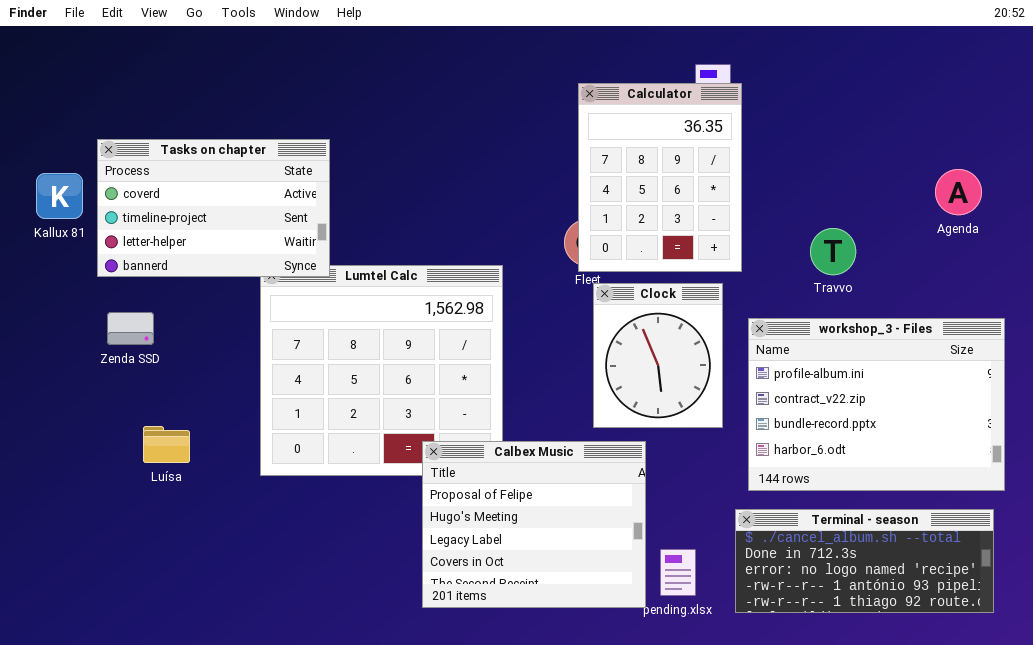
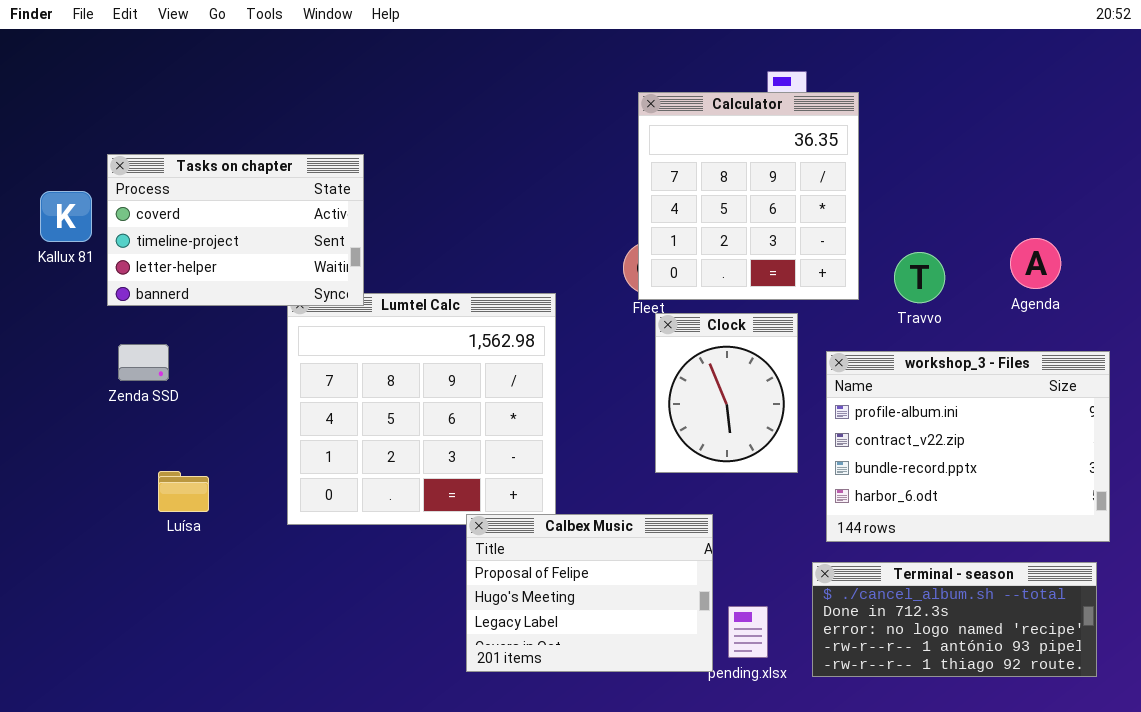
Calculator: [578,83,742,272] -> [638,92,859,300], resized
Agenda: [935,169,982,215] -> [1010,238,1061,289], moved
Calbex Music: [422,441,646,608] -> [466,514,713,672], resized

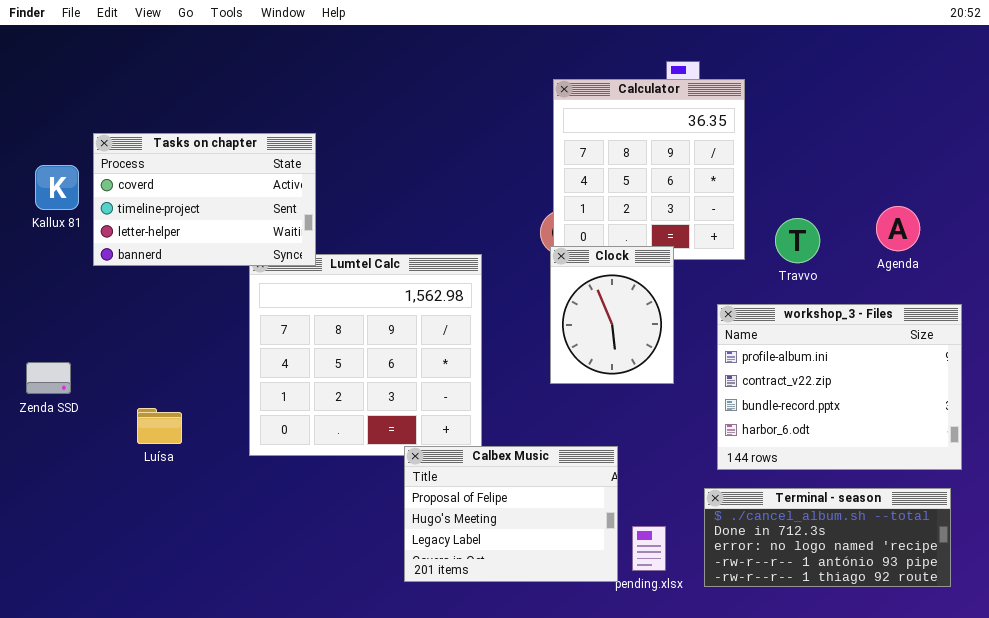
Clock: [655,313,798,473] -> [550,246,674,384], moved
Zenda SSD: [118,344,169,381] -> [26,362,71,394], moved

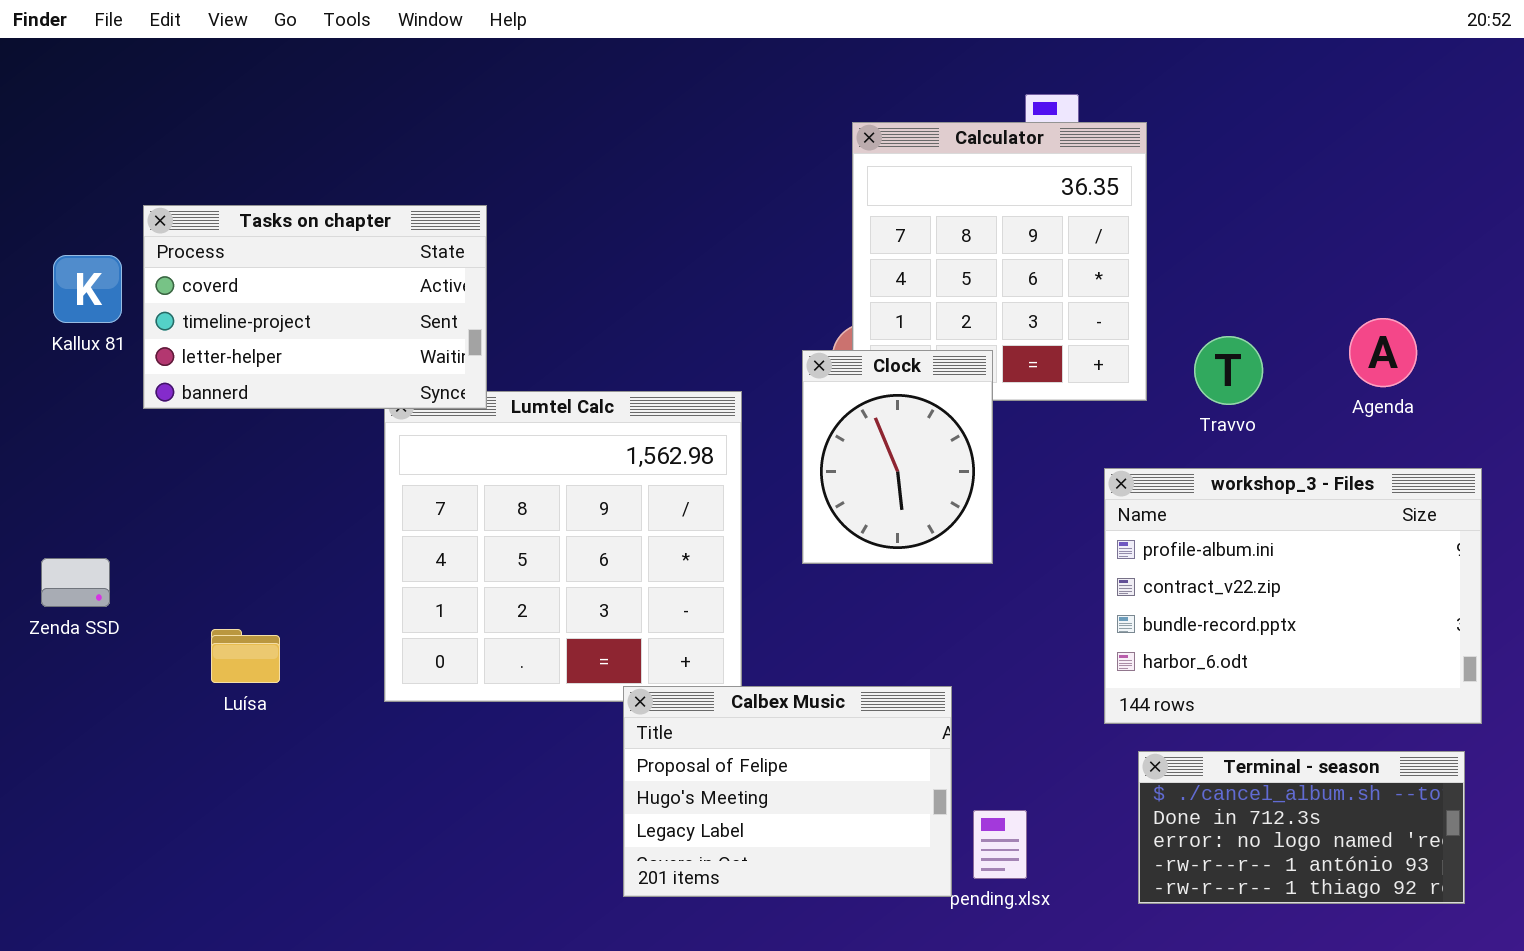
Clock: [550,246,674,384] -> [802,350,993,564], moved
Terminal - season: [704,488,951,587] -> [1138,751,1465,904], resized

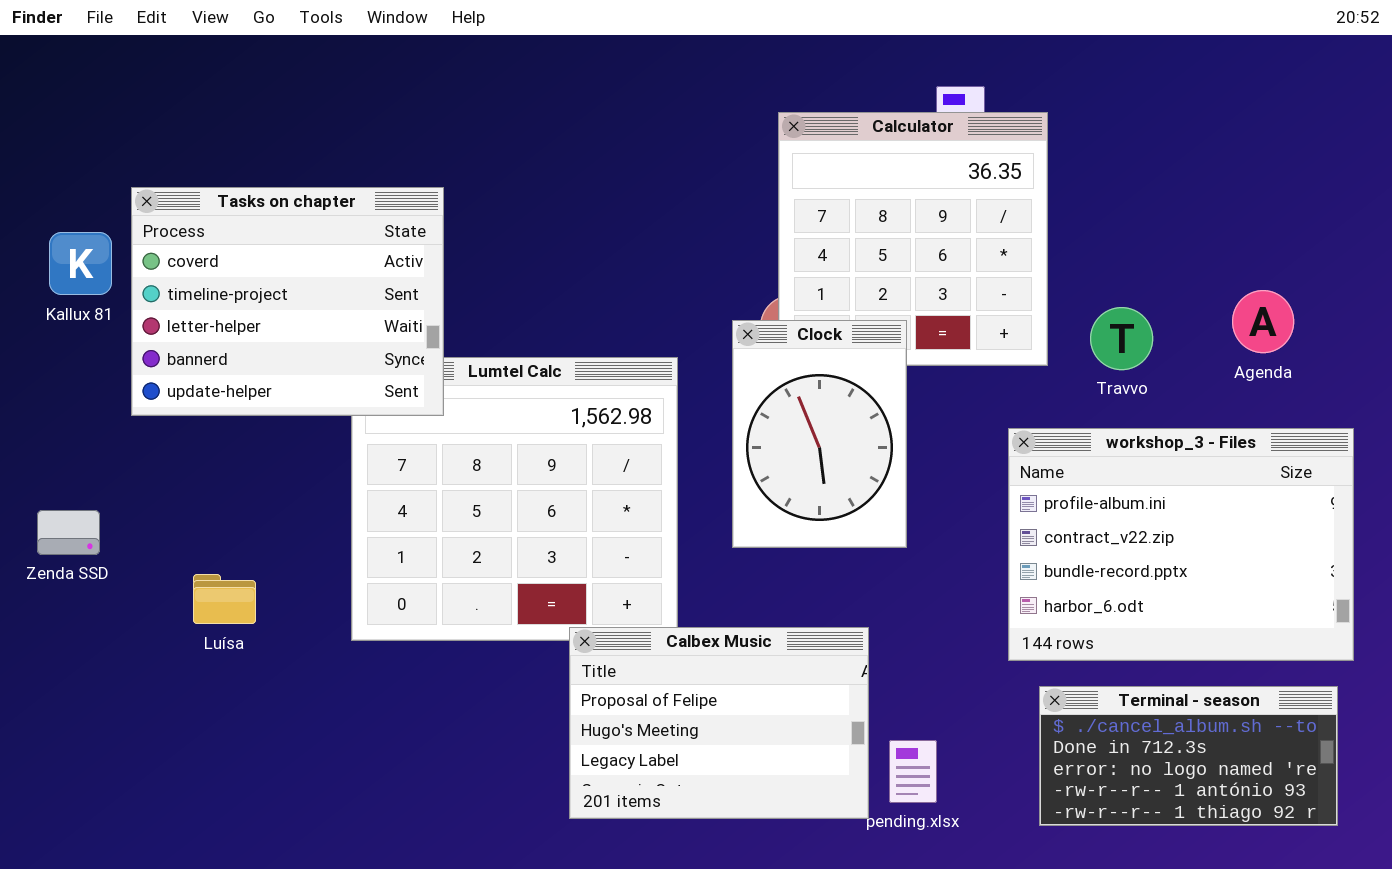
Tasks on chapter: [143,205,487,409] -> [131,187,444,416], resized
Clock: [802,350,993,564] -> [732,320,907,548], resized

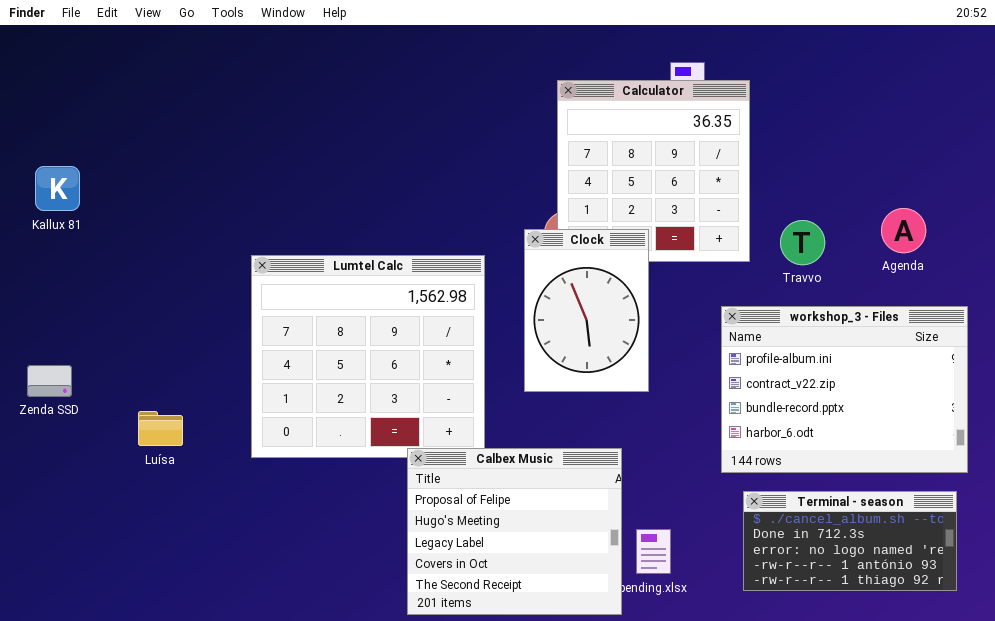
Tasks on chapter: [131,187,444,416] -> none, closed
Calbex Music: [569,627,869,819] -> [407,448,622,615], resized

